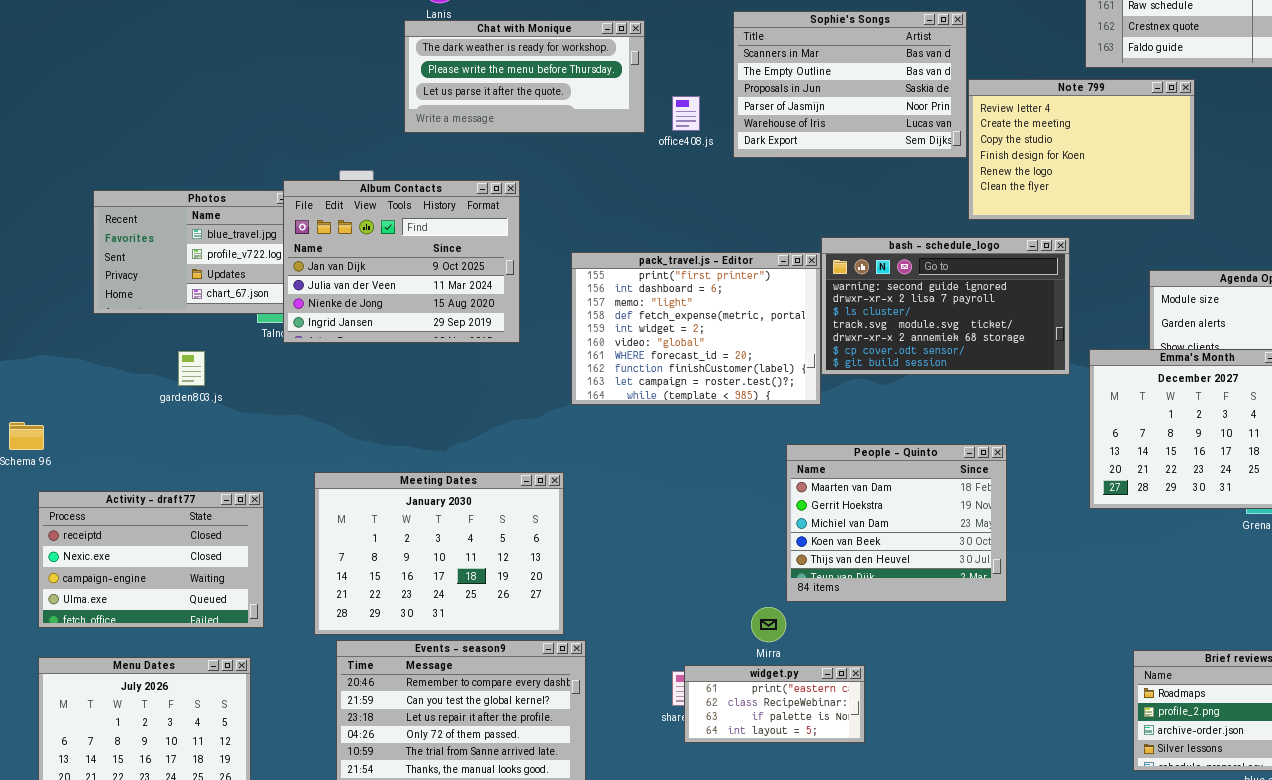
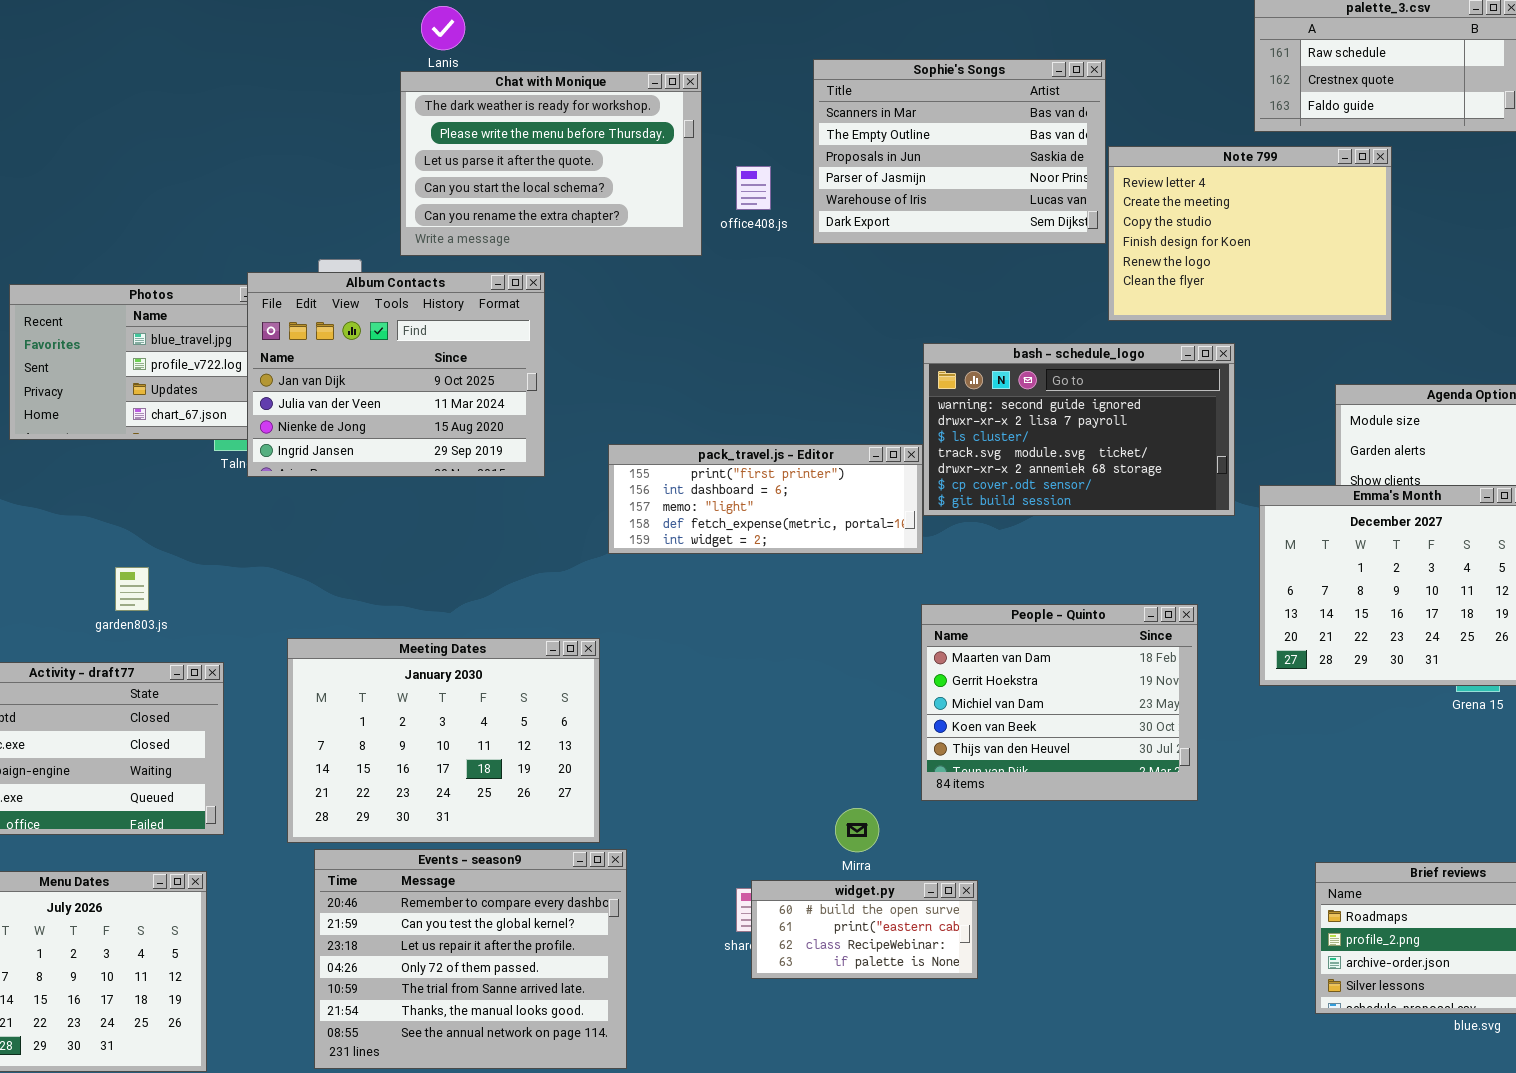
Chat with Monique: [404,20,645,133] -> [400,71,702,256], resized
pack_travel.js - Editor: [571,252,821,405] -> [608,444,923,554], resized
garden803.js: [178,351,205,386] -> [115,567,149,611], moved
People - Quinto: [786,444,1007,602] -> [921,604,1198,801], moved
widget.py: [684,665,865,743] -> [751,880,978,979], scrolled up 1 row

